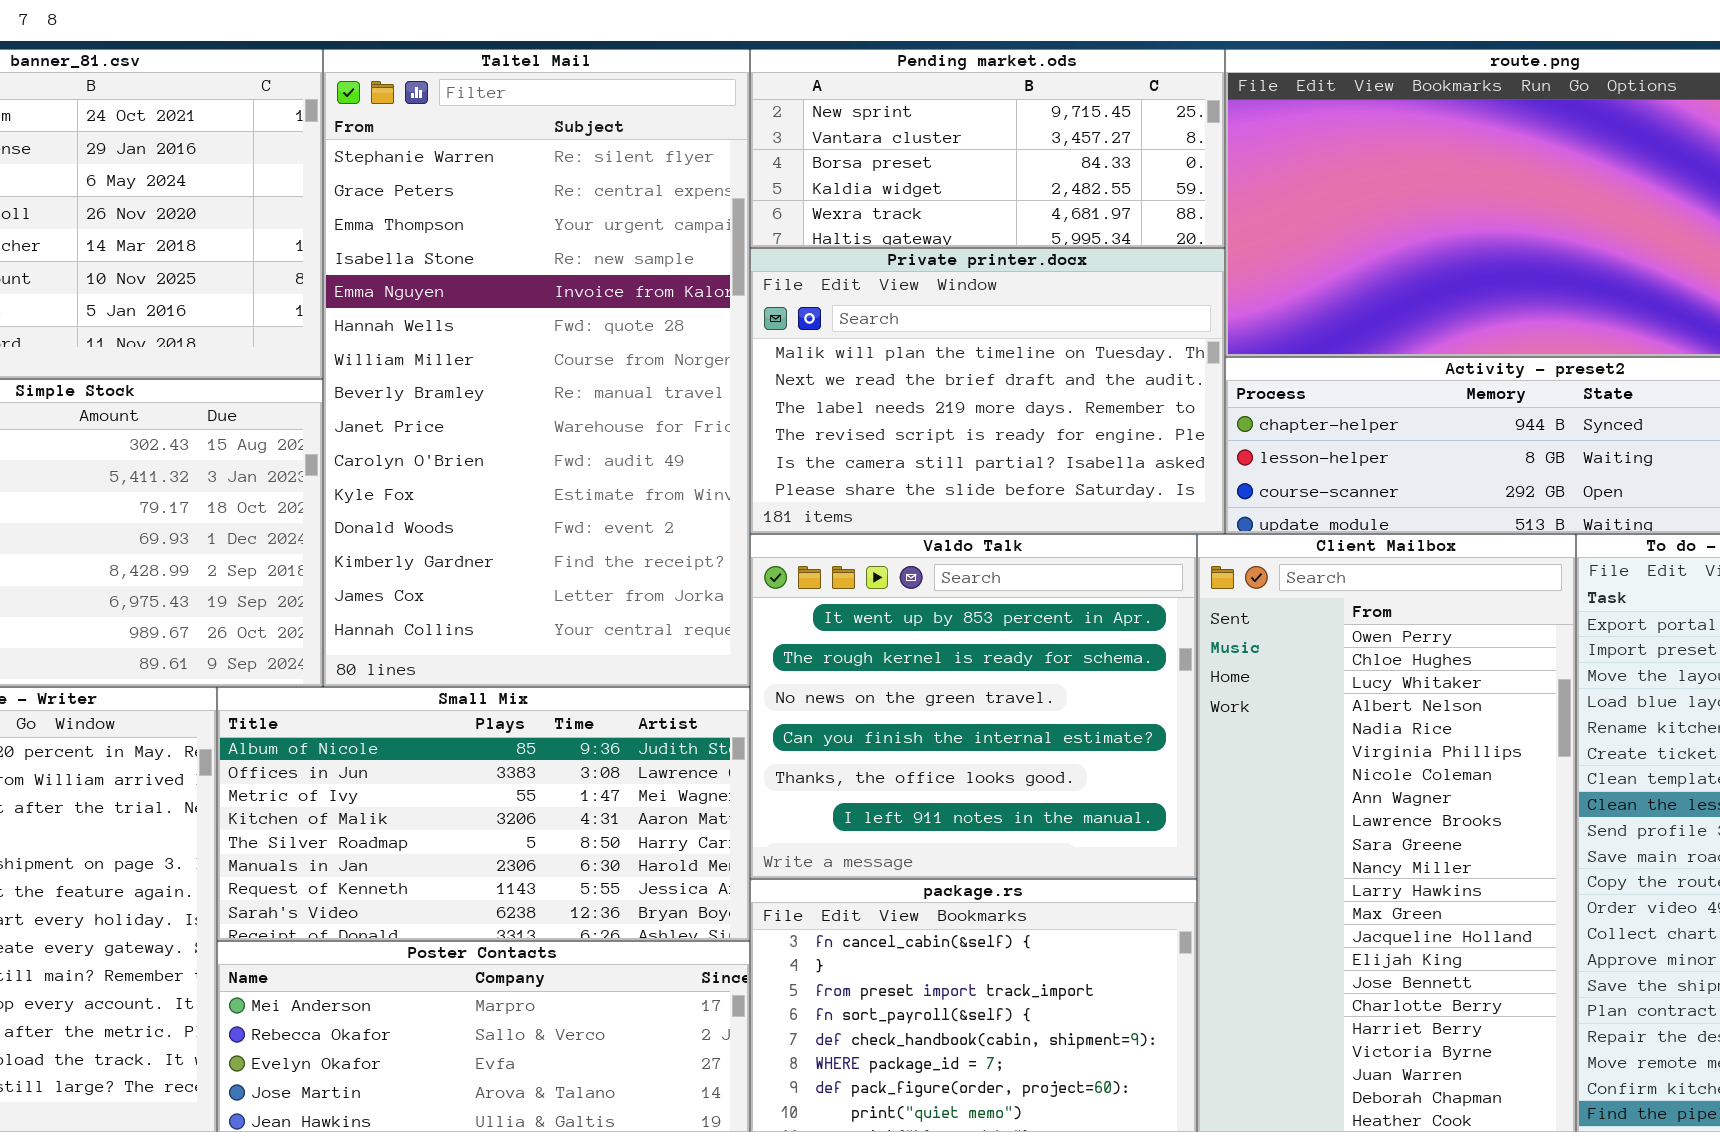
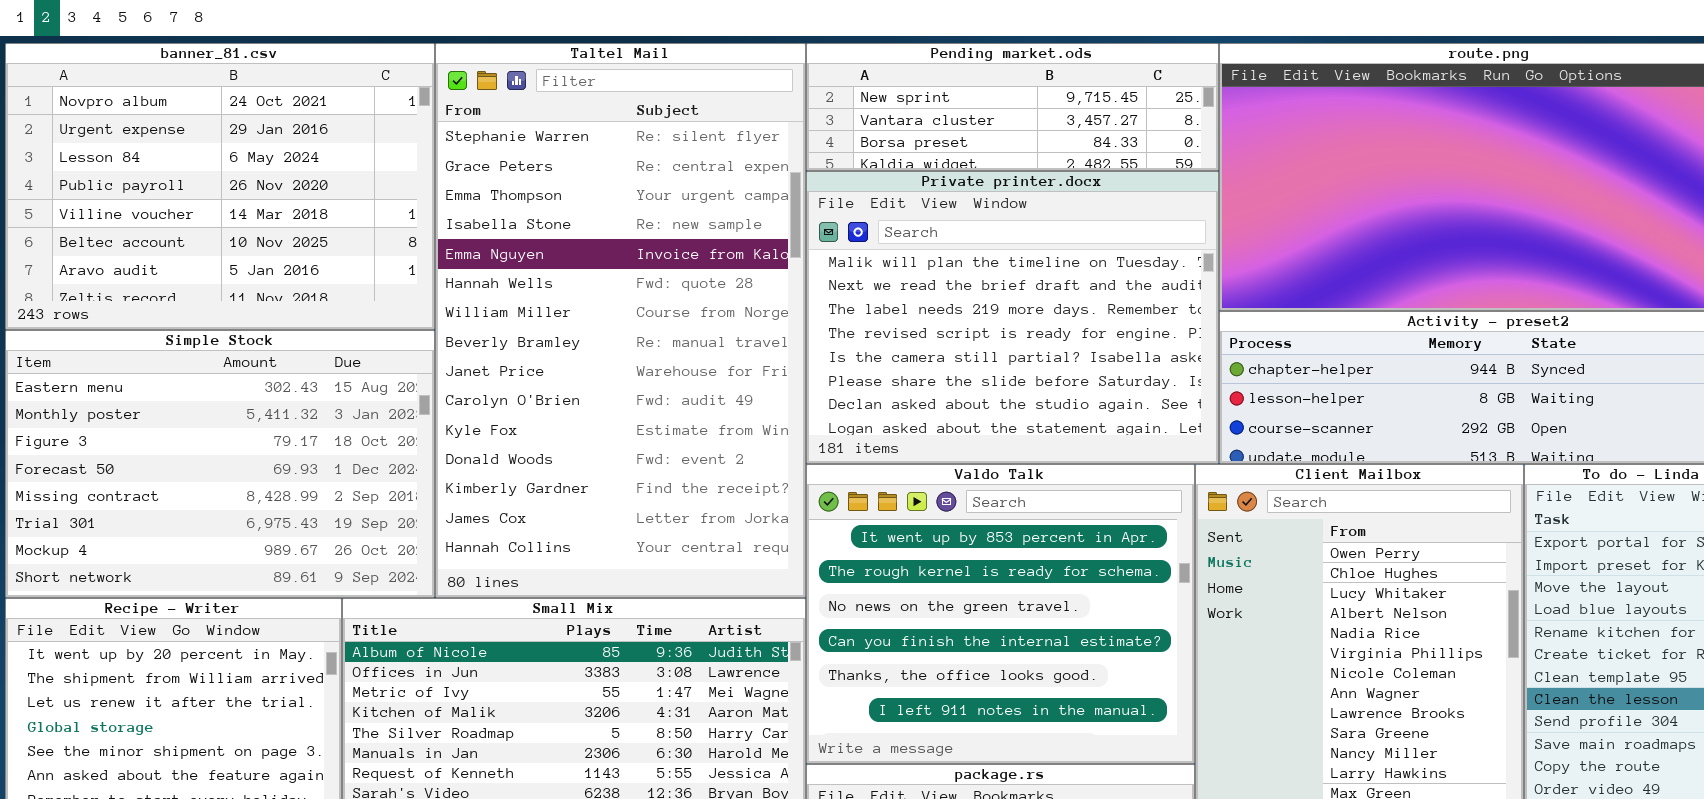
Pending market.ods: [750,49,1225,248] -> [806,43,1219,171], resized
Private printer.docx: [750,248,1225,534] -> [806,171,1219,464], resized

